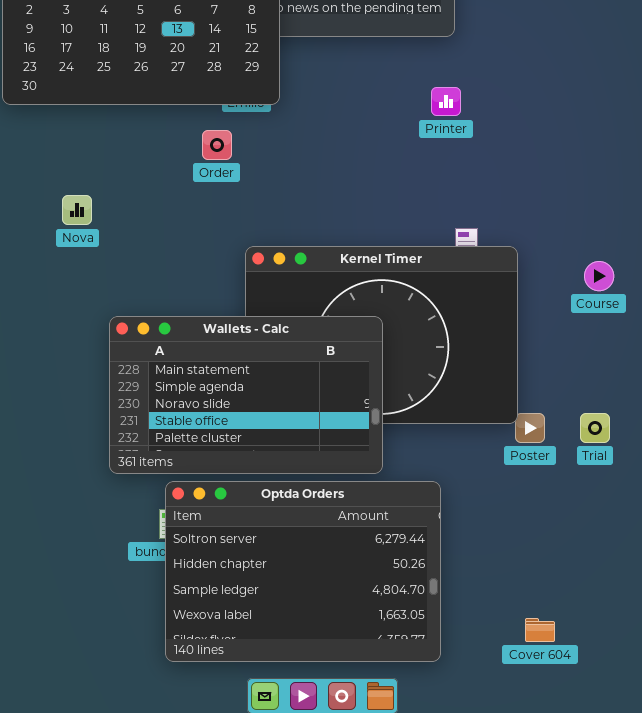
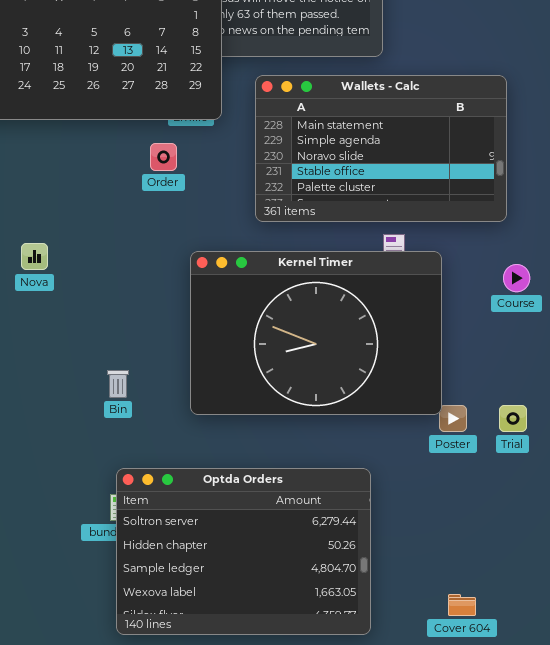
Nova: [62,195,92,225] -> [21,243,48,270], moved
Wallets - Calc: [109,316,383,474] -> [255,75,507,222], moved

